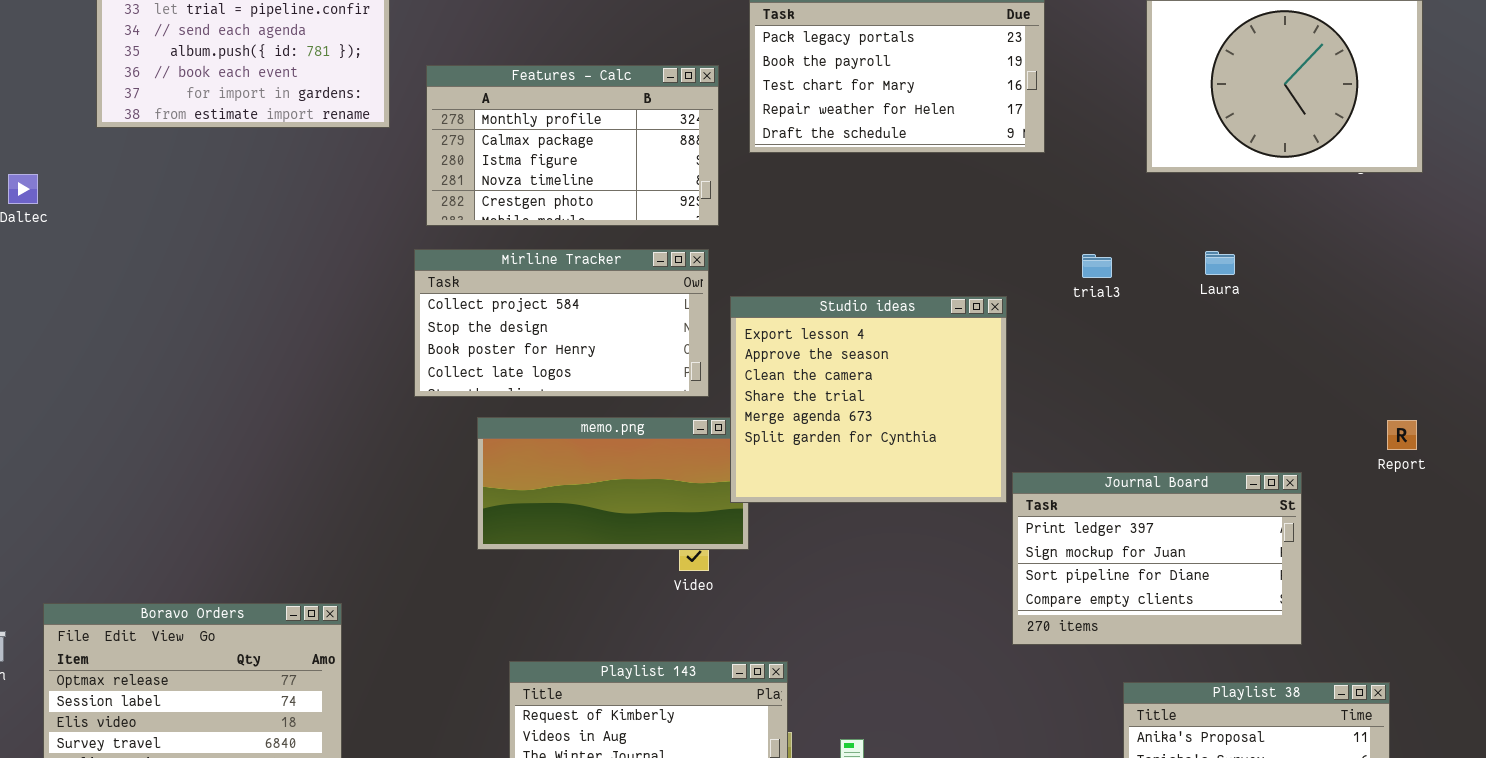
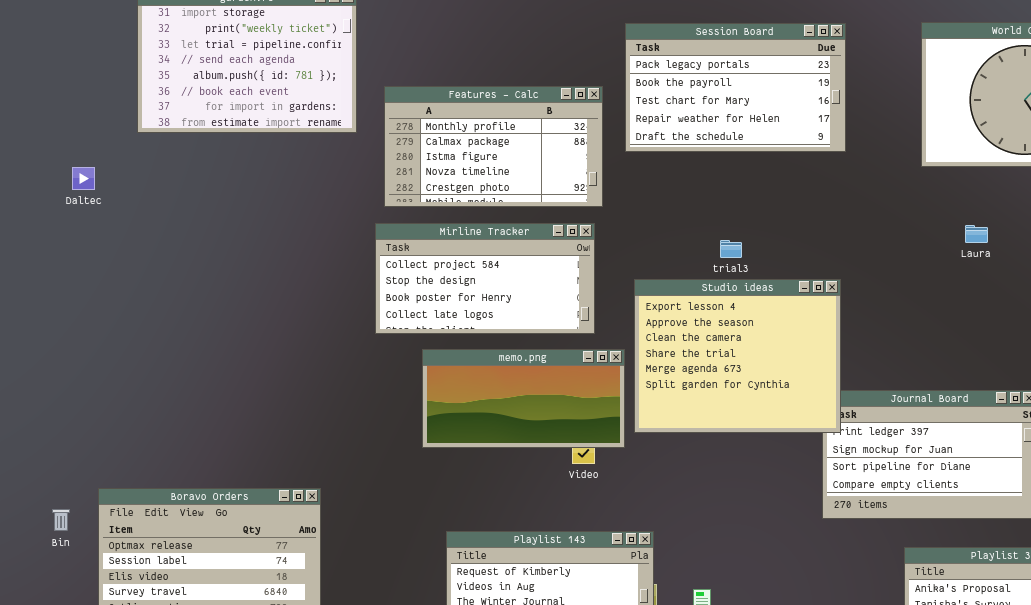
trial3: [1082,254,1112,278] -> [720,240,742,258], moved
Studio ideas: [730,296,1007,503] -> [634,279,841,433], moved

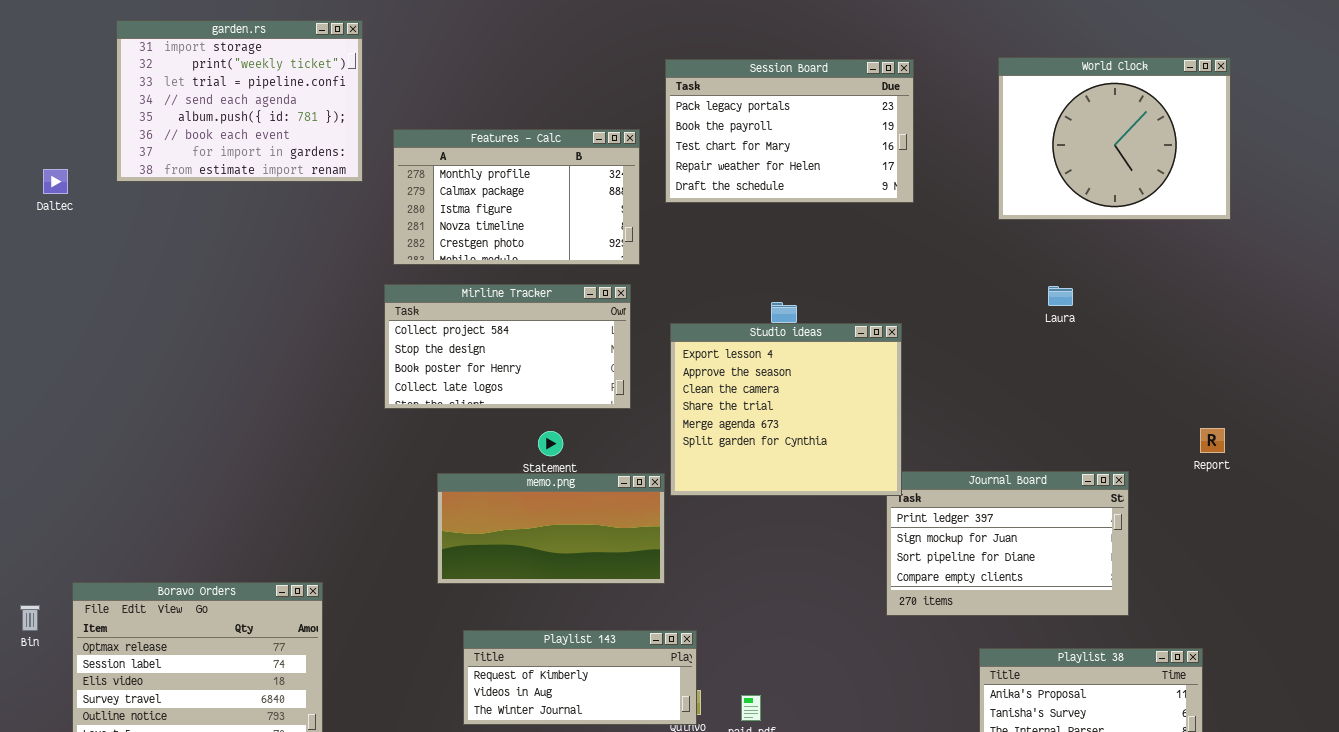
Daltec: [72,167,95,190] -> [43,169,68,194], moved
Studio ideas: [634,279,841,433] -> [670,323,902,496], moved
memo.png: [422,349,625,448] -> [437,473,665,584], moved

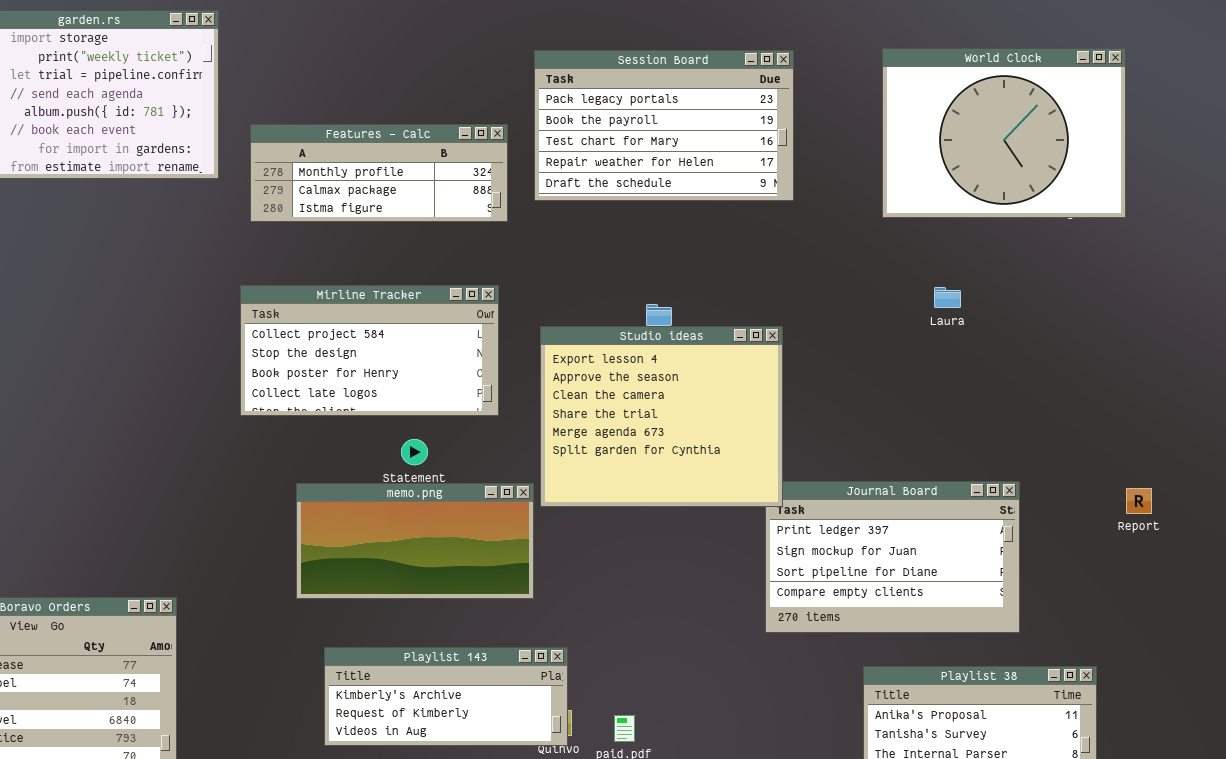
Features - Calc: [393,129,640,265] -> [250,124,508,222], resized
Report: [1200,428,1225,453] -> [1126,488,1152,514], moved
Playlist 143: [463,630,697,725] -> [324,647,568,746], scrolled up 1 row

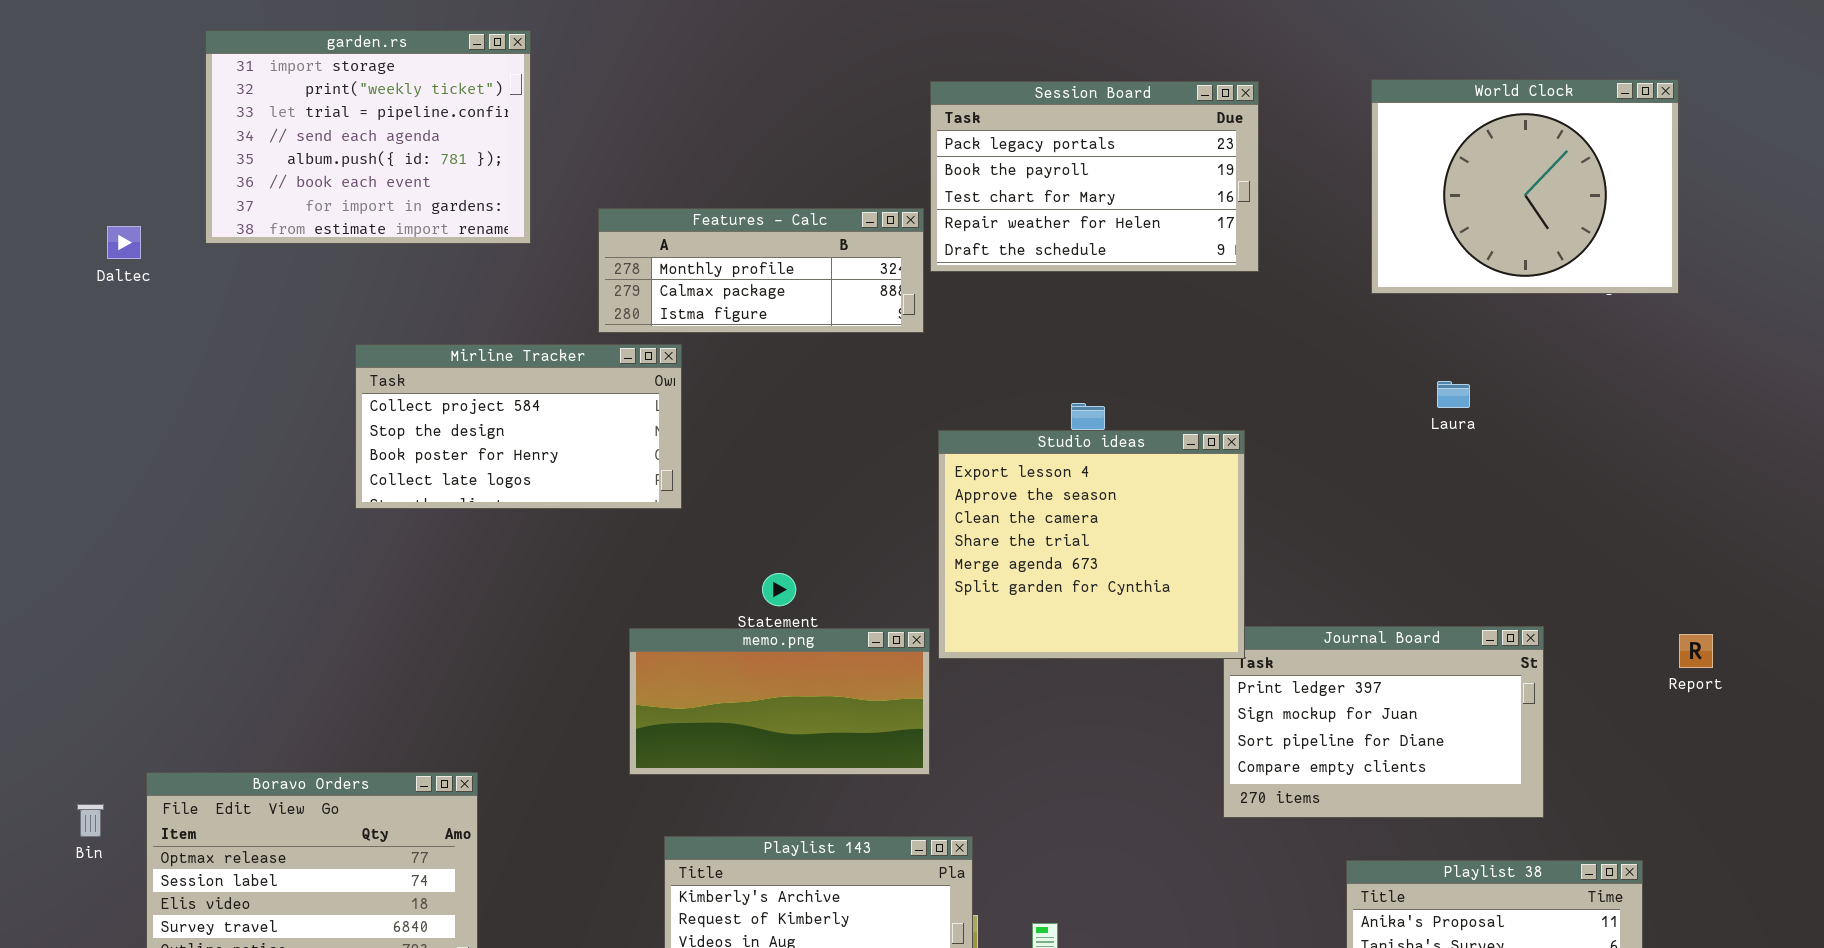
Features - Calc: [250,124,508,222] -> [598,208,924,333], moved
Mirline Tracker: [240,285,499,416] -> [355,344,682,509], moved

